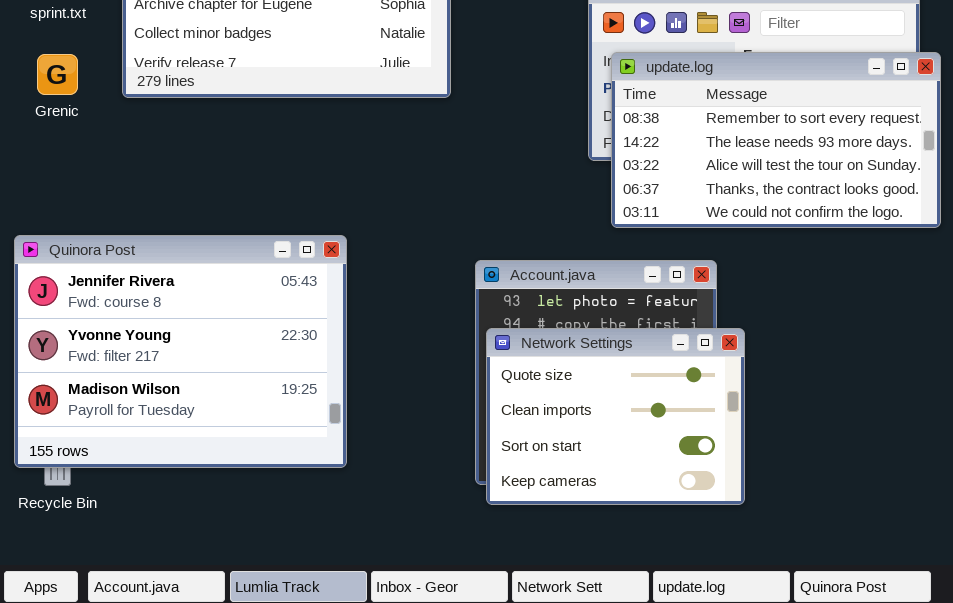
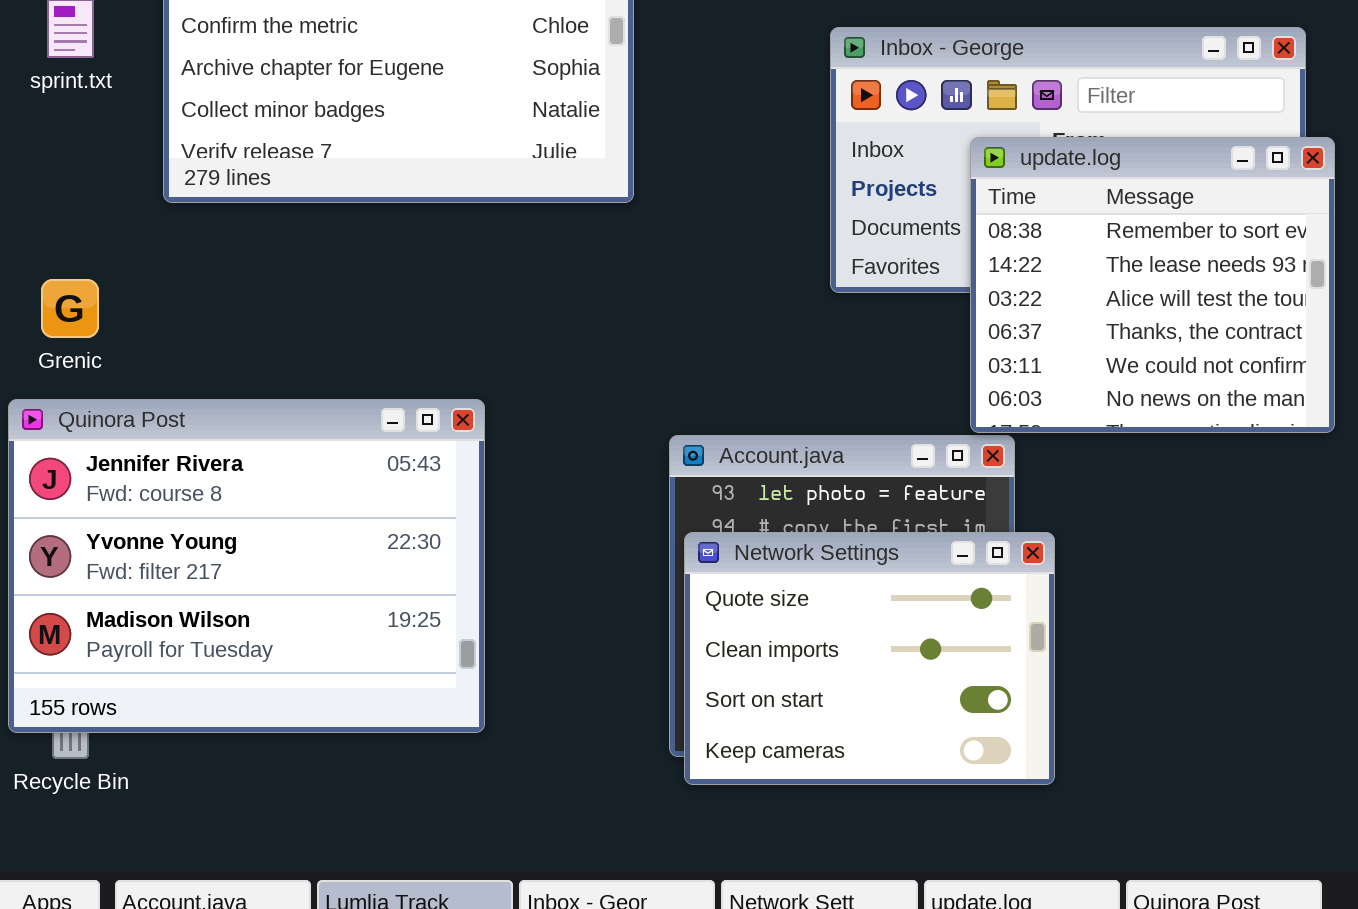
update.log: [611,52,941,228] -> [970,137,1335,433], resized
Grenic: [37,54,78,95] -> [41,279,99,338], moved

